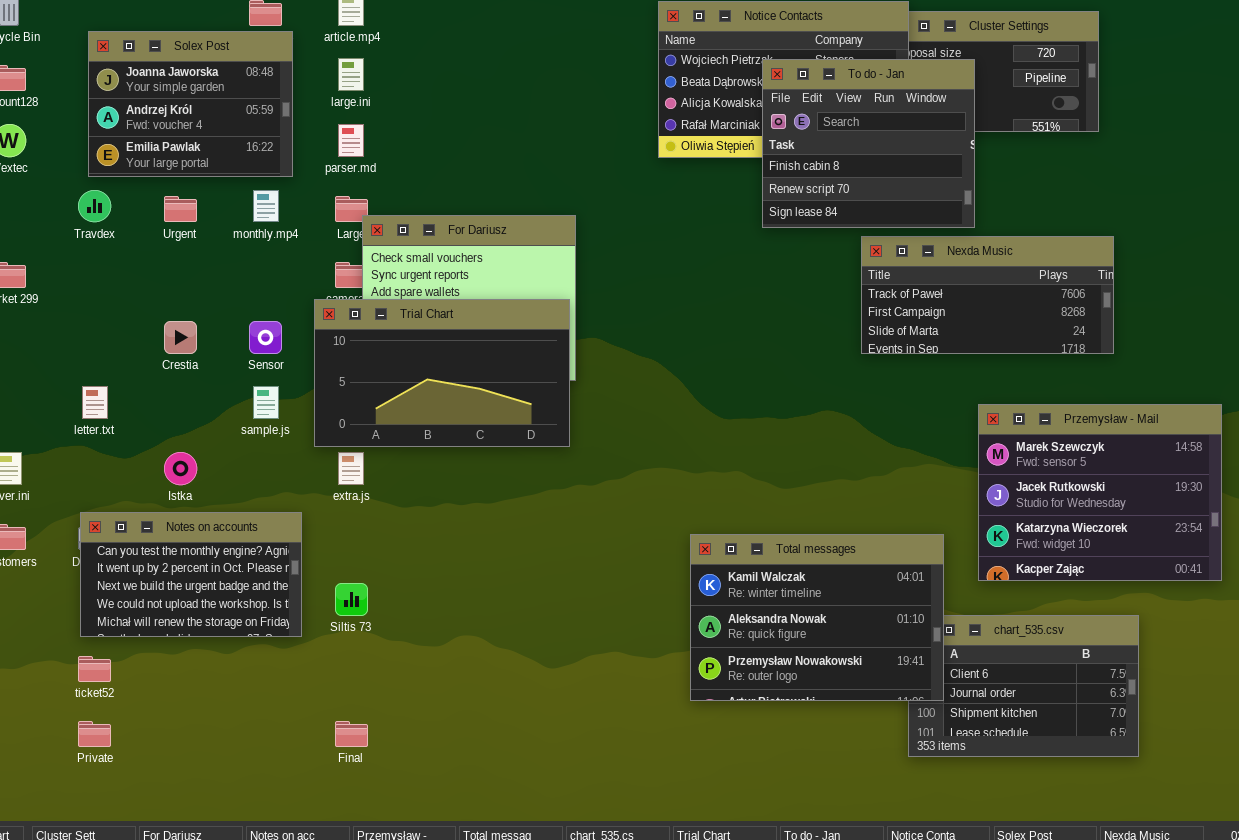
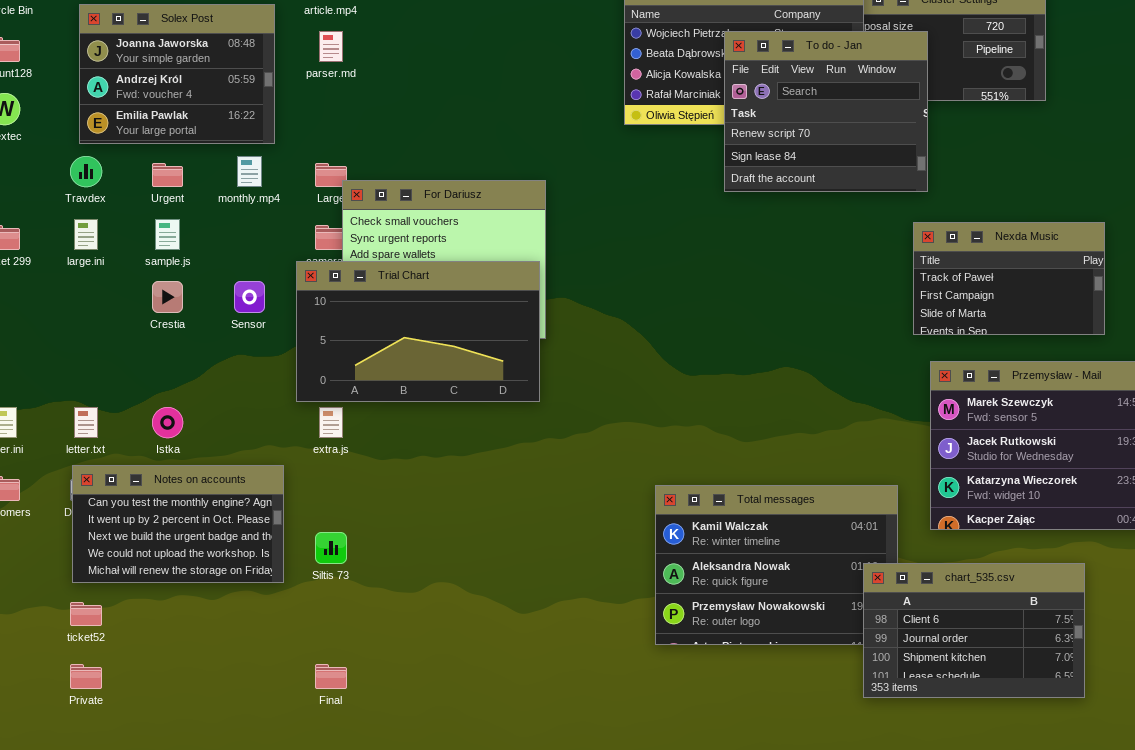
large.ini: [338,58,364,91] -> [74,219,98,250], moved
To do - Jan: [762,59,975,228] -> [724,31,928,192], scrolled down 1 row
parser.md: [338,124,364,157] -> [319,31,343,62], moved
Nexda Music: [861,236,1114,354] -> [913,222,1105,335], moved, resized
letter.txt: [82,386,108,419] -> [74,407,98,438], moved
sample.js: [253,386,279,419] -> [155,219,180,250], moved
chart_535.csv: [908,615,1139,757] -> [863,563,1085,698], raised

